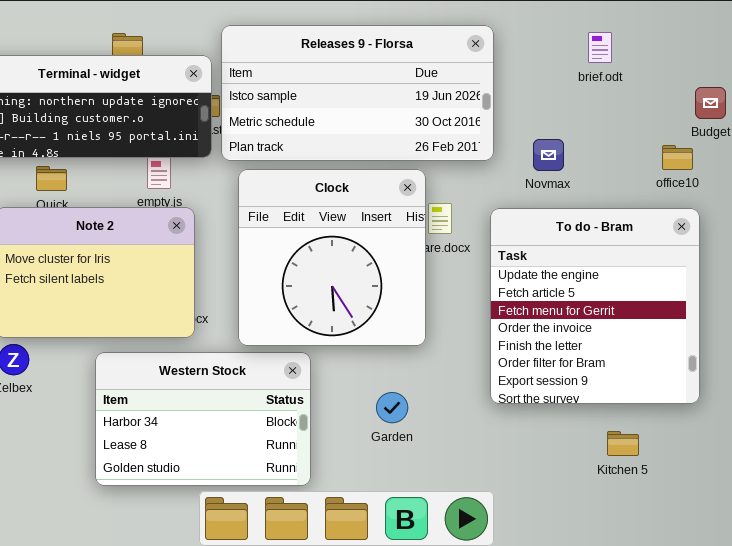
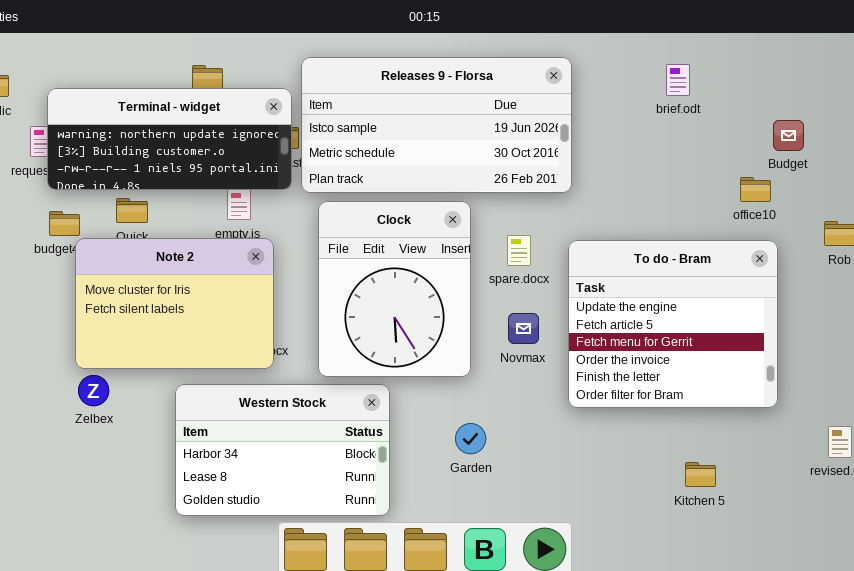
Novmax: [533,139,564,171] -> [508,313,539,344], moved
Clock: [238,169,426,346] -> [318,201,471,377], resized
To do - Bram: [490,208,700,404] -> [568,240,778,408], resized

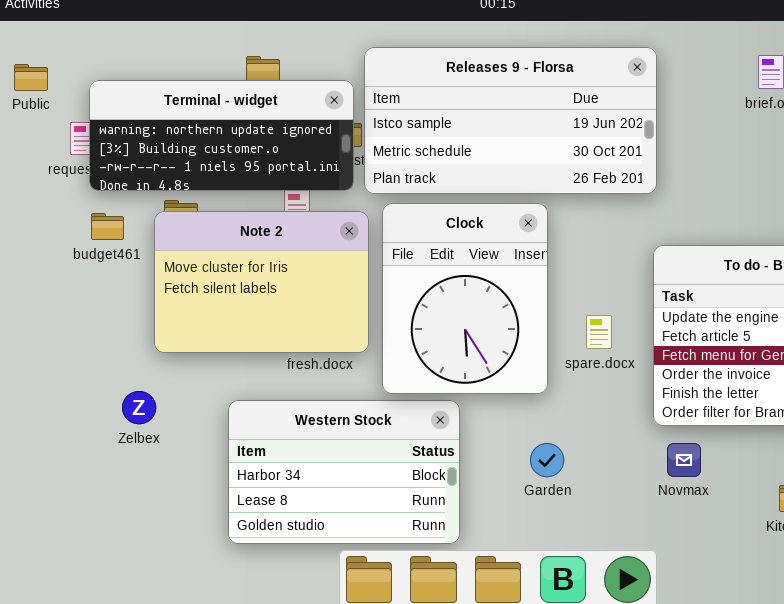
spare.docx: [507,235,531,266] -> [586,315,612,349], moved
Note 2: [75,238,274,369] -> [154,211,369,353], moved
Novmax: [508,313,539,344] -> [667,443,701,477], moved

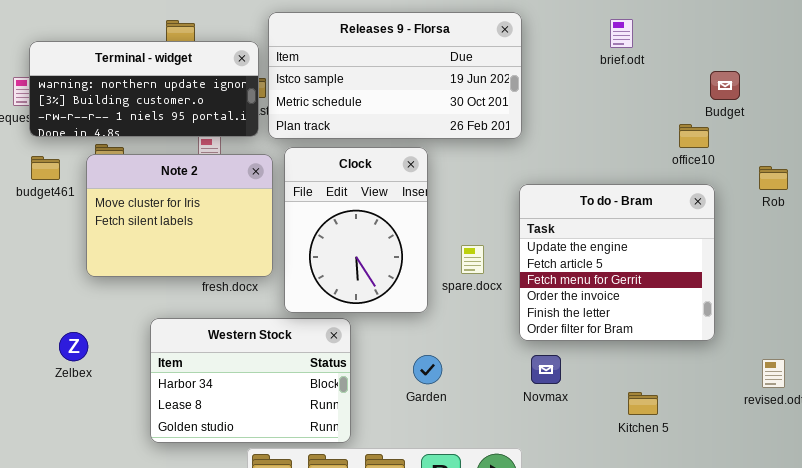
Zelbex: [122,391,156,424] -> [59,332,88,361], moved

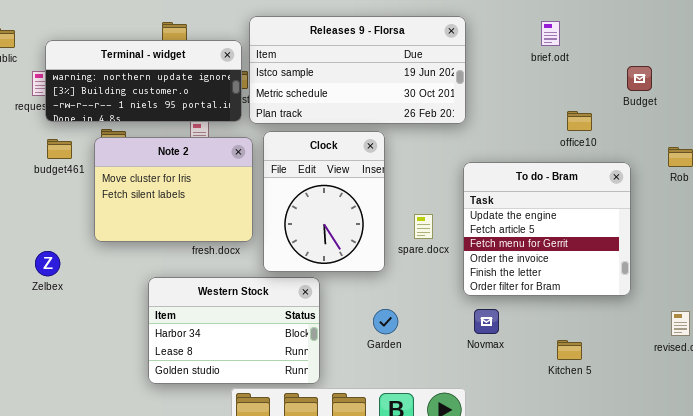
office10: [679,124,709,148] -> [567,111,592,131], moved
Zelbex: [59,332,88,361] -> [35,251,60,276], moved

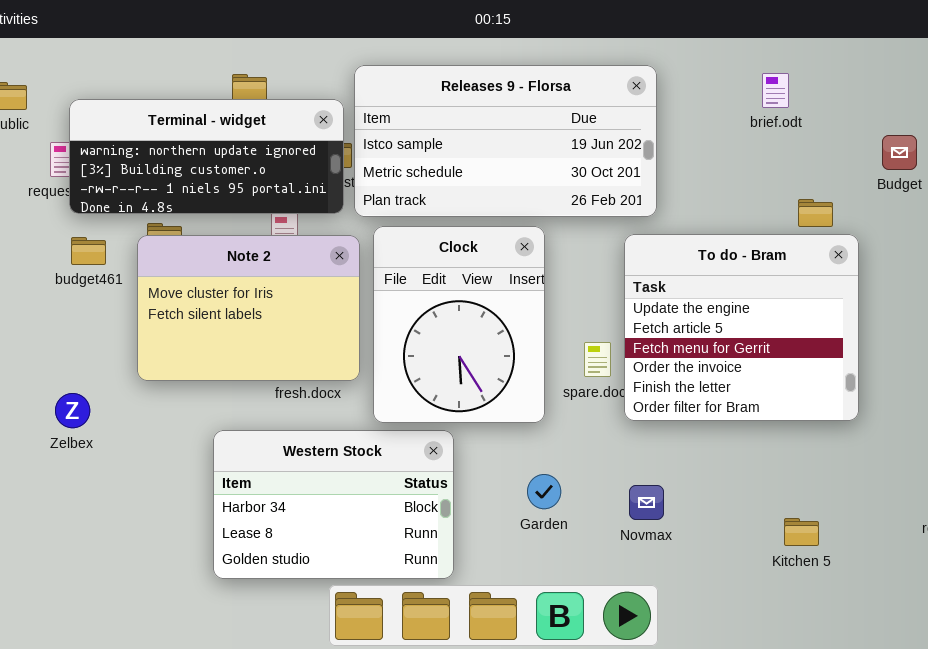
To do - Bram: [463,162,631,296] -> [624,234,859,421], moved
Novmax: [474,309,499,334] -> [629,485,664,520], moved

